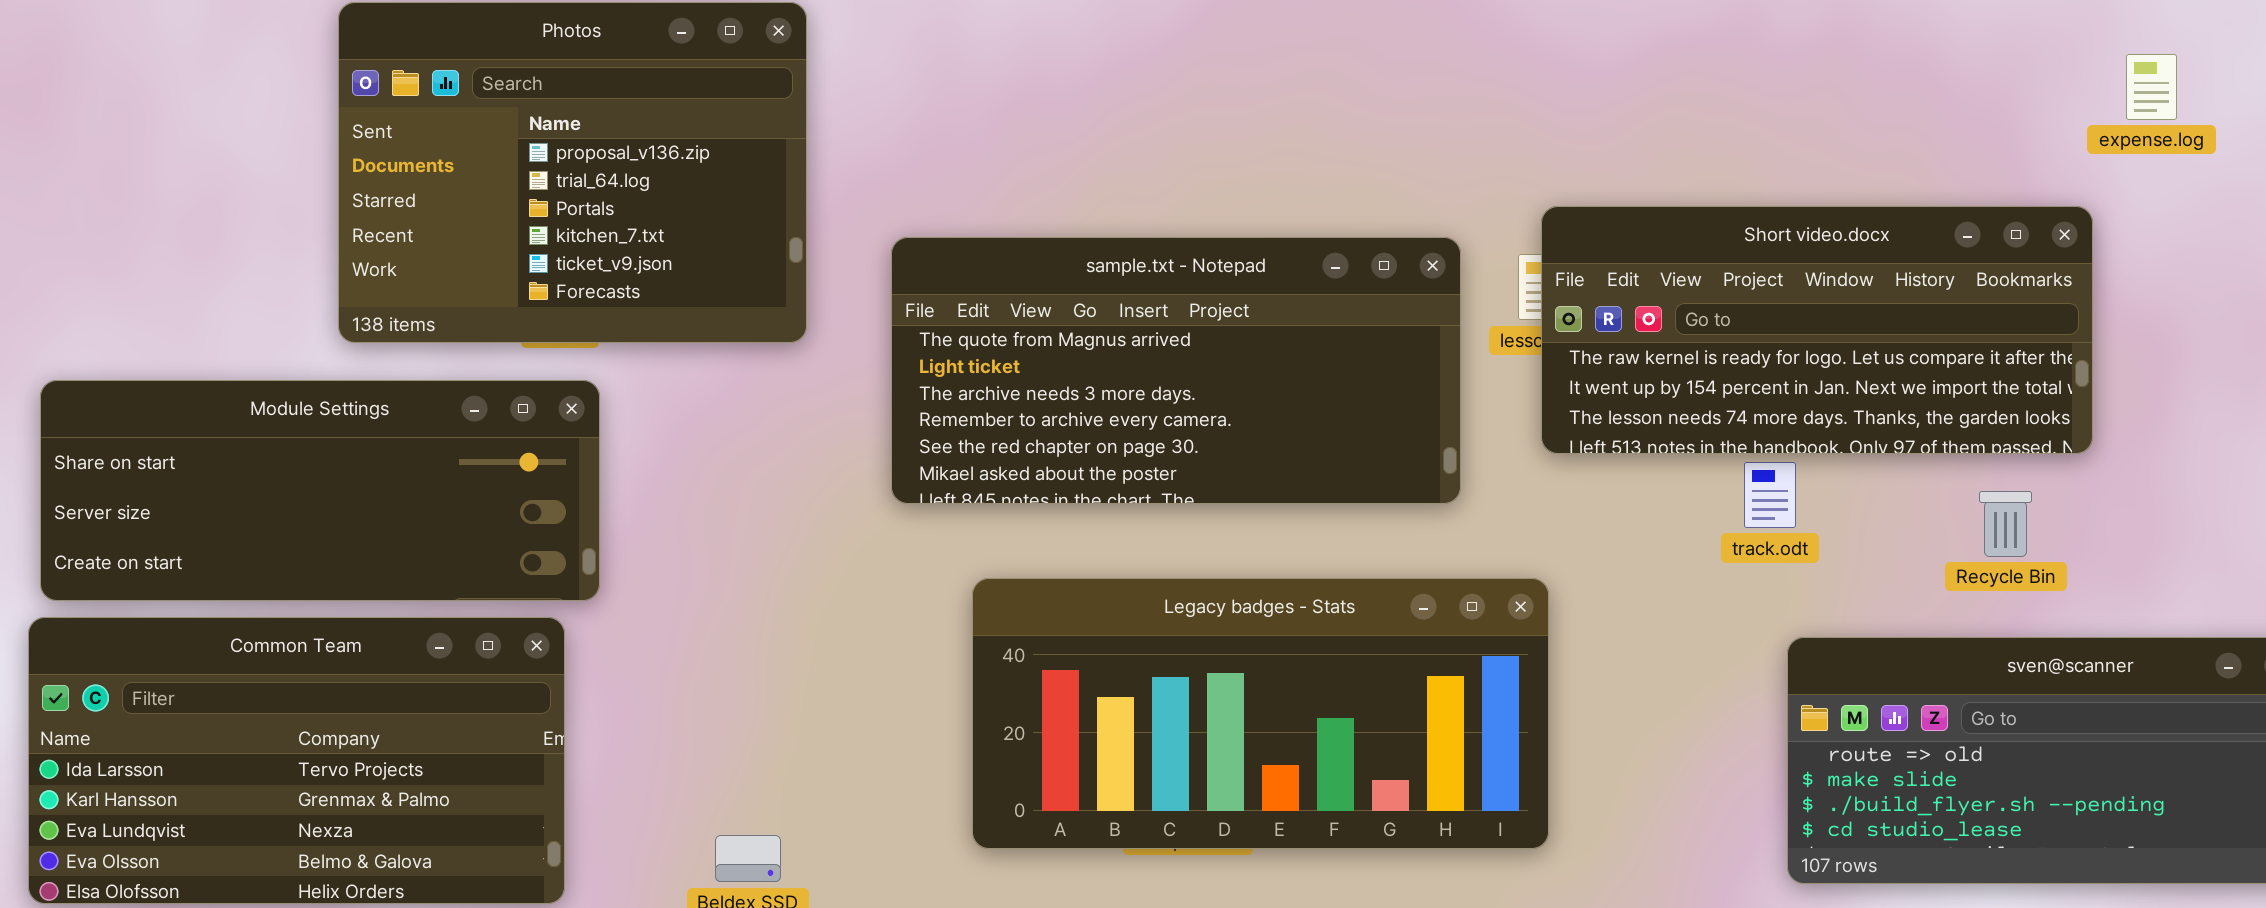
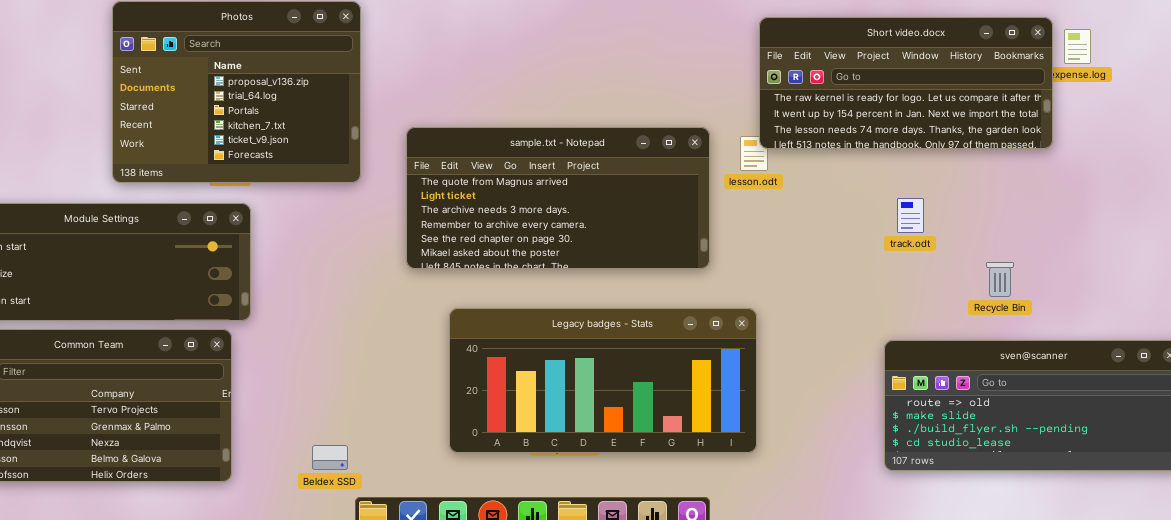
Short video.docx: [1541,206,2093,454] -> [759,17,1053,149], moved
track.odt: [1744,462,1796,528] -> [897,198,924,233], moved

